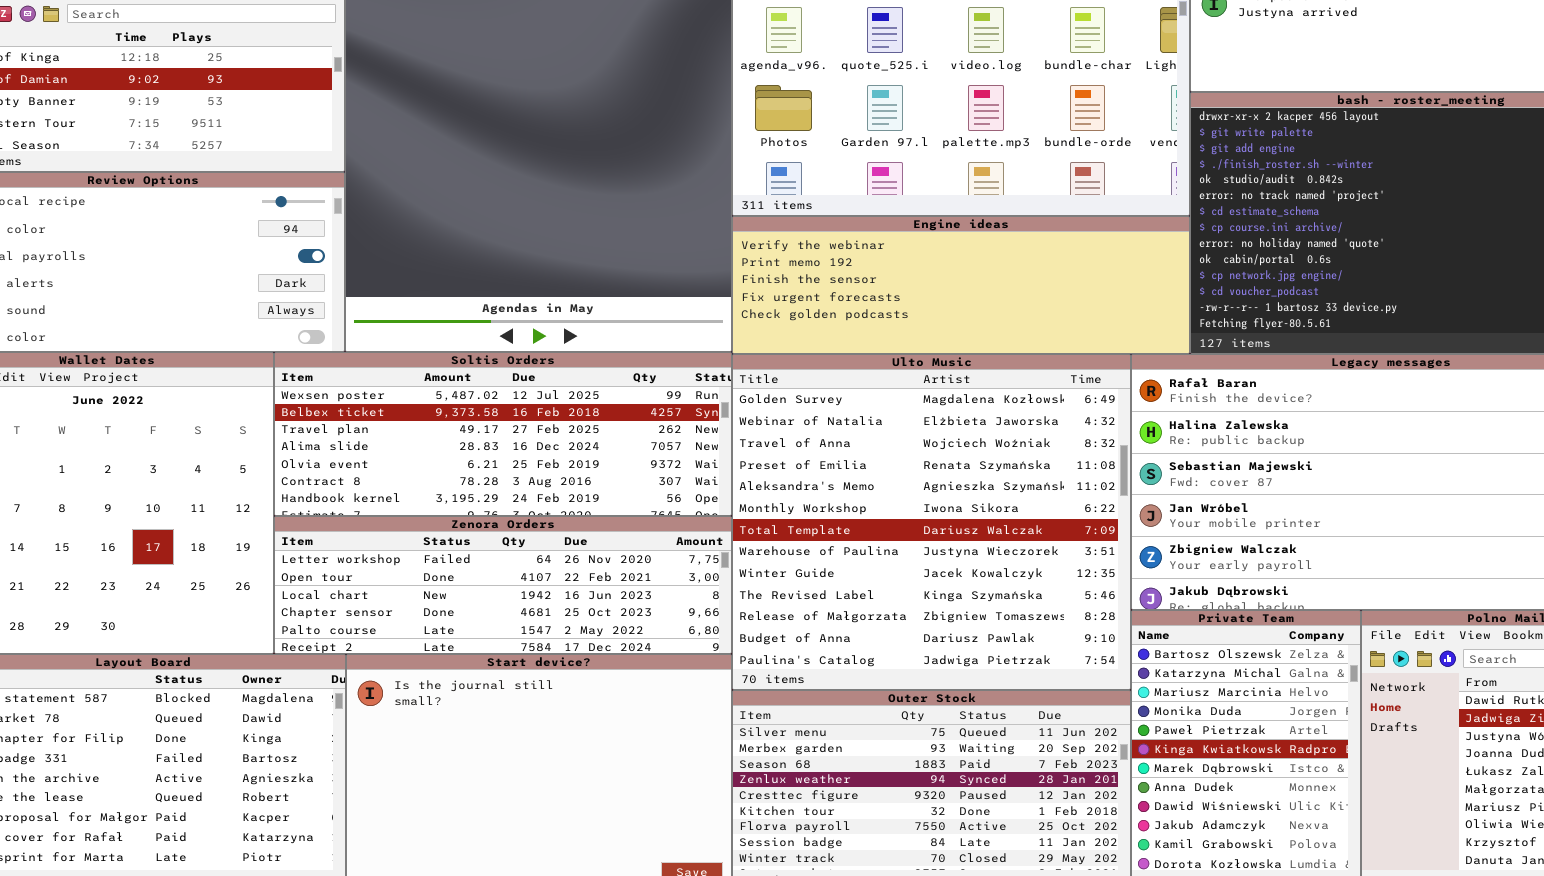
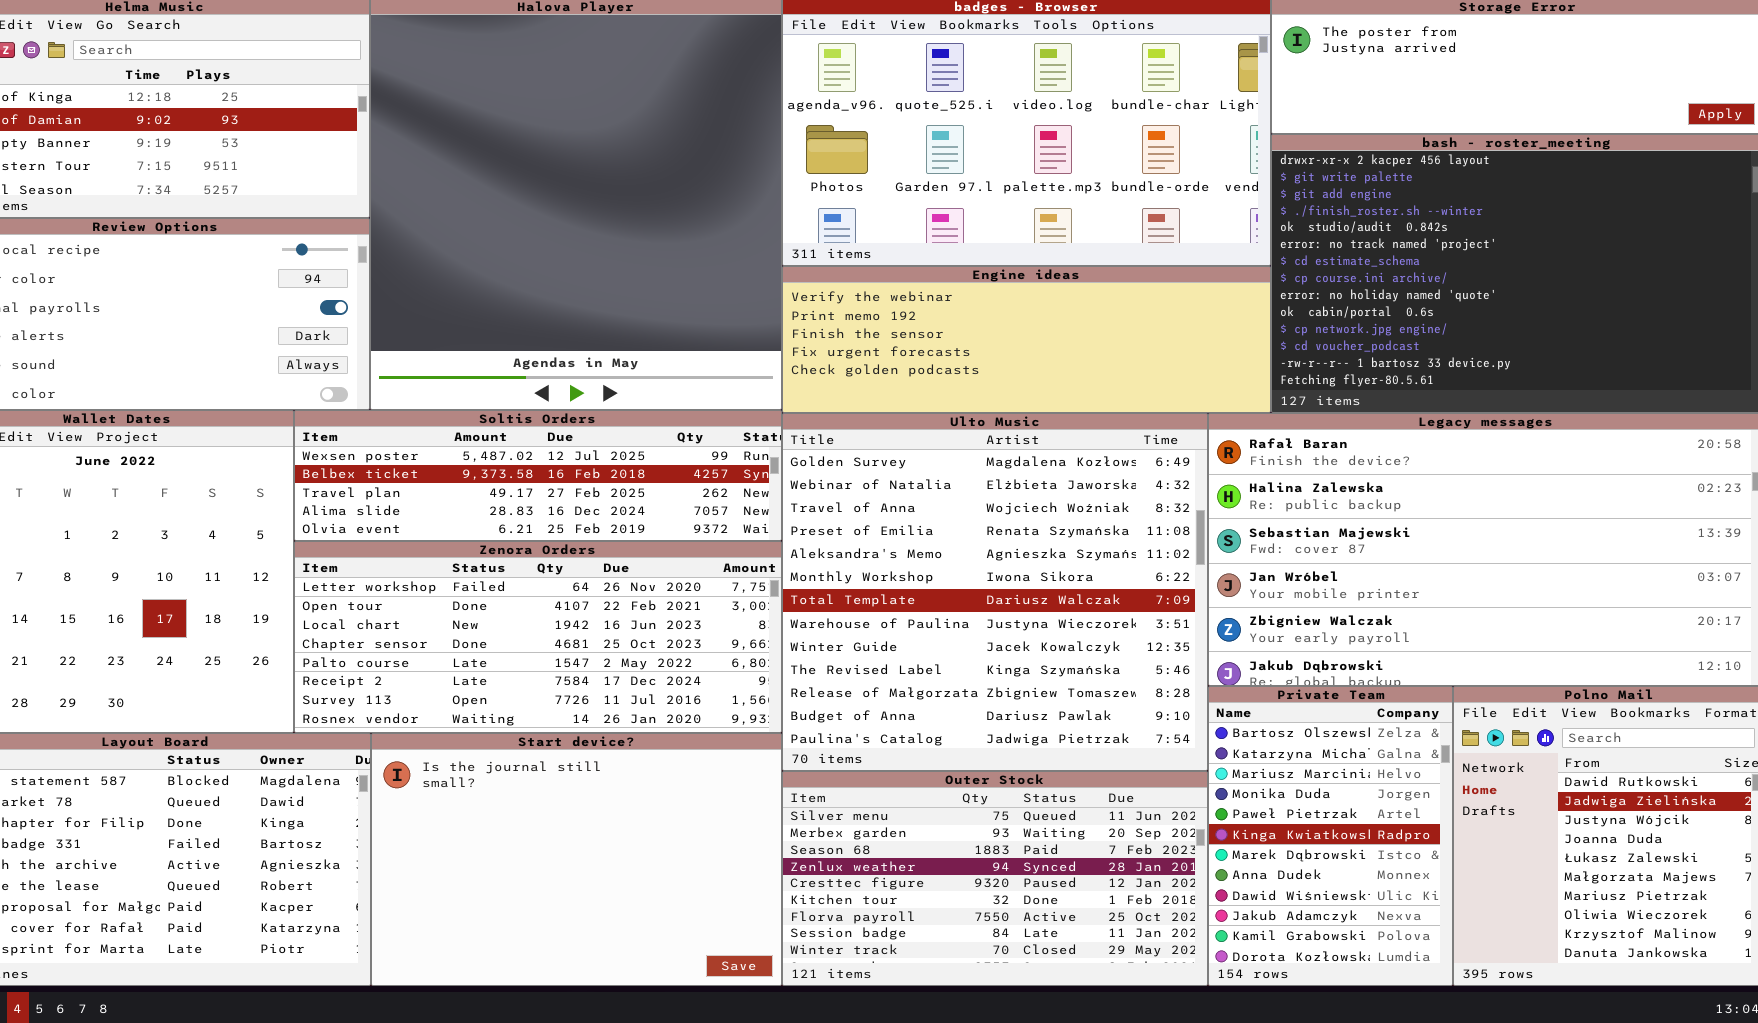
Soltis Orders: [274,352,732,516] -> [294,410,782,541], resized
Zenora Orders: [274,516,732,654] -> [294,541,782,733], resized

